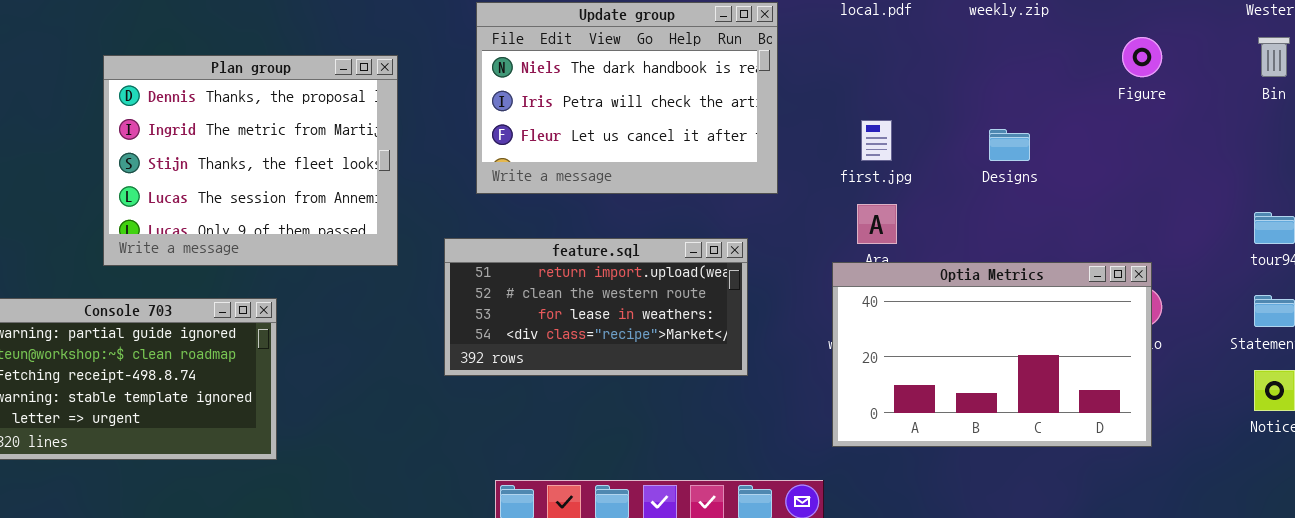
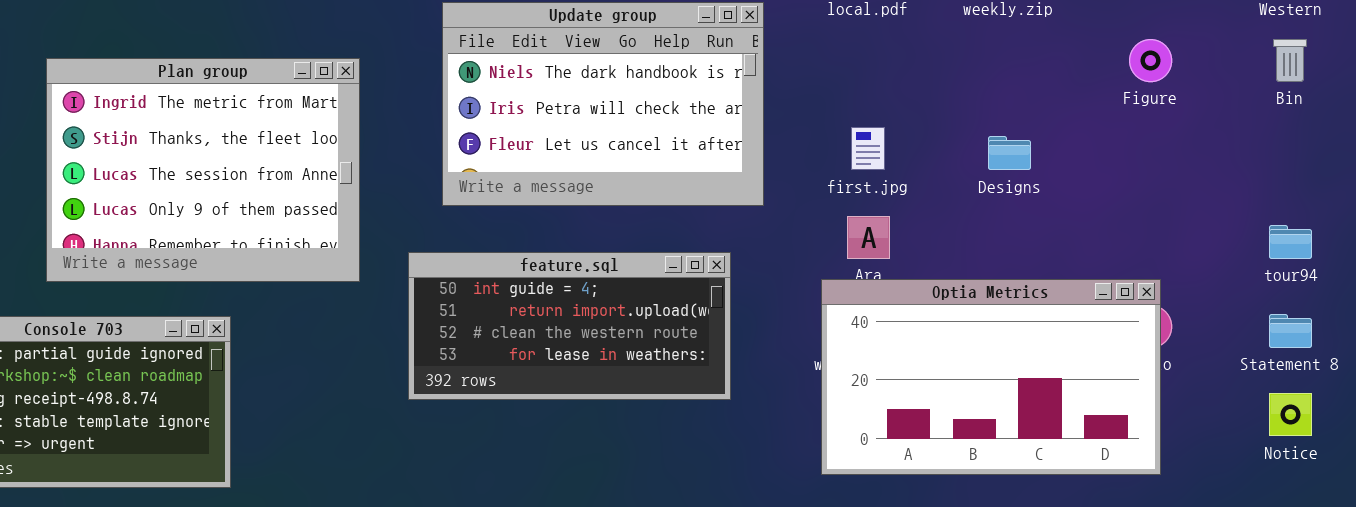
Plan group: [103,55,398,266] -> [46,58,360,282], scrolled down 1 row
feature.sql: [444,238,748,376] -> [408,252,731,400], scrolled up 1 row

